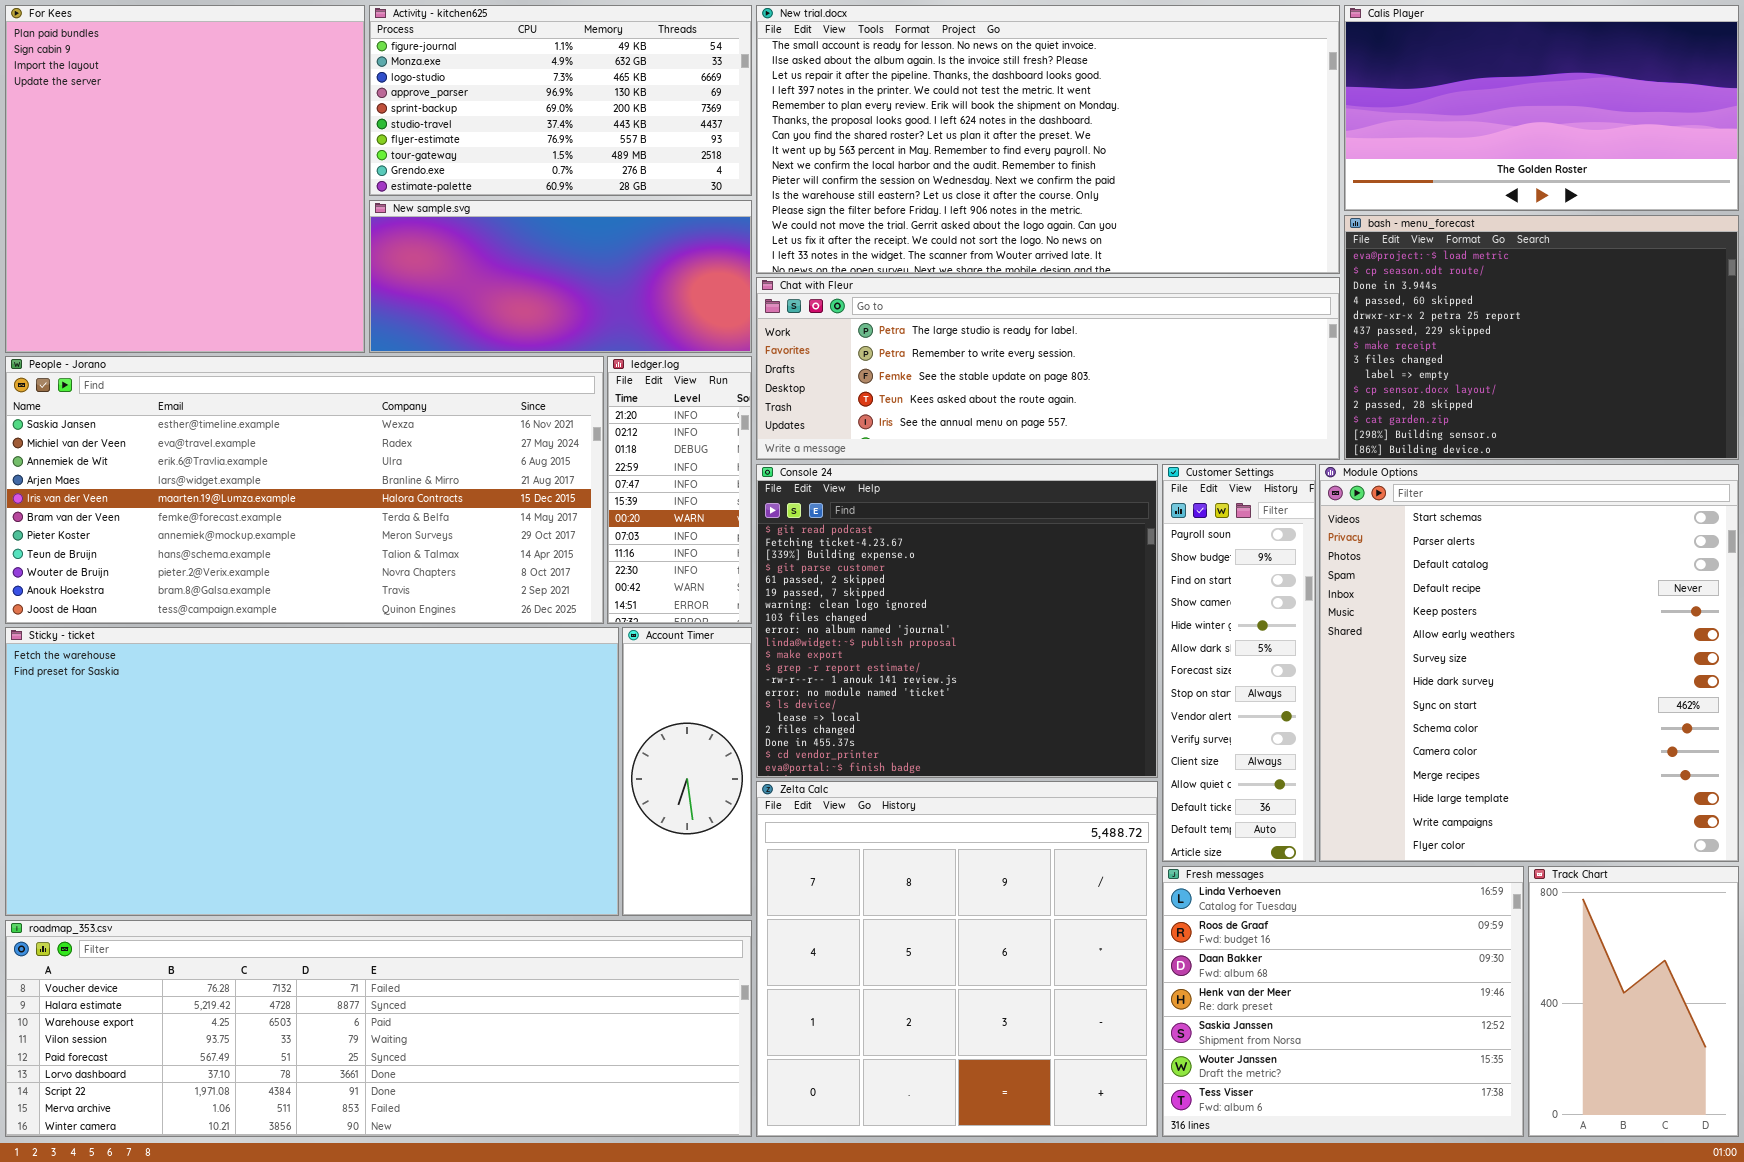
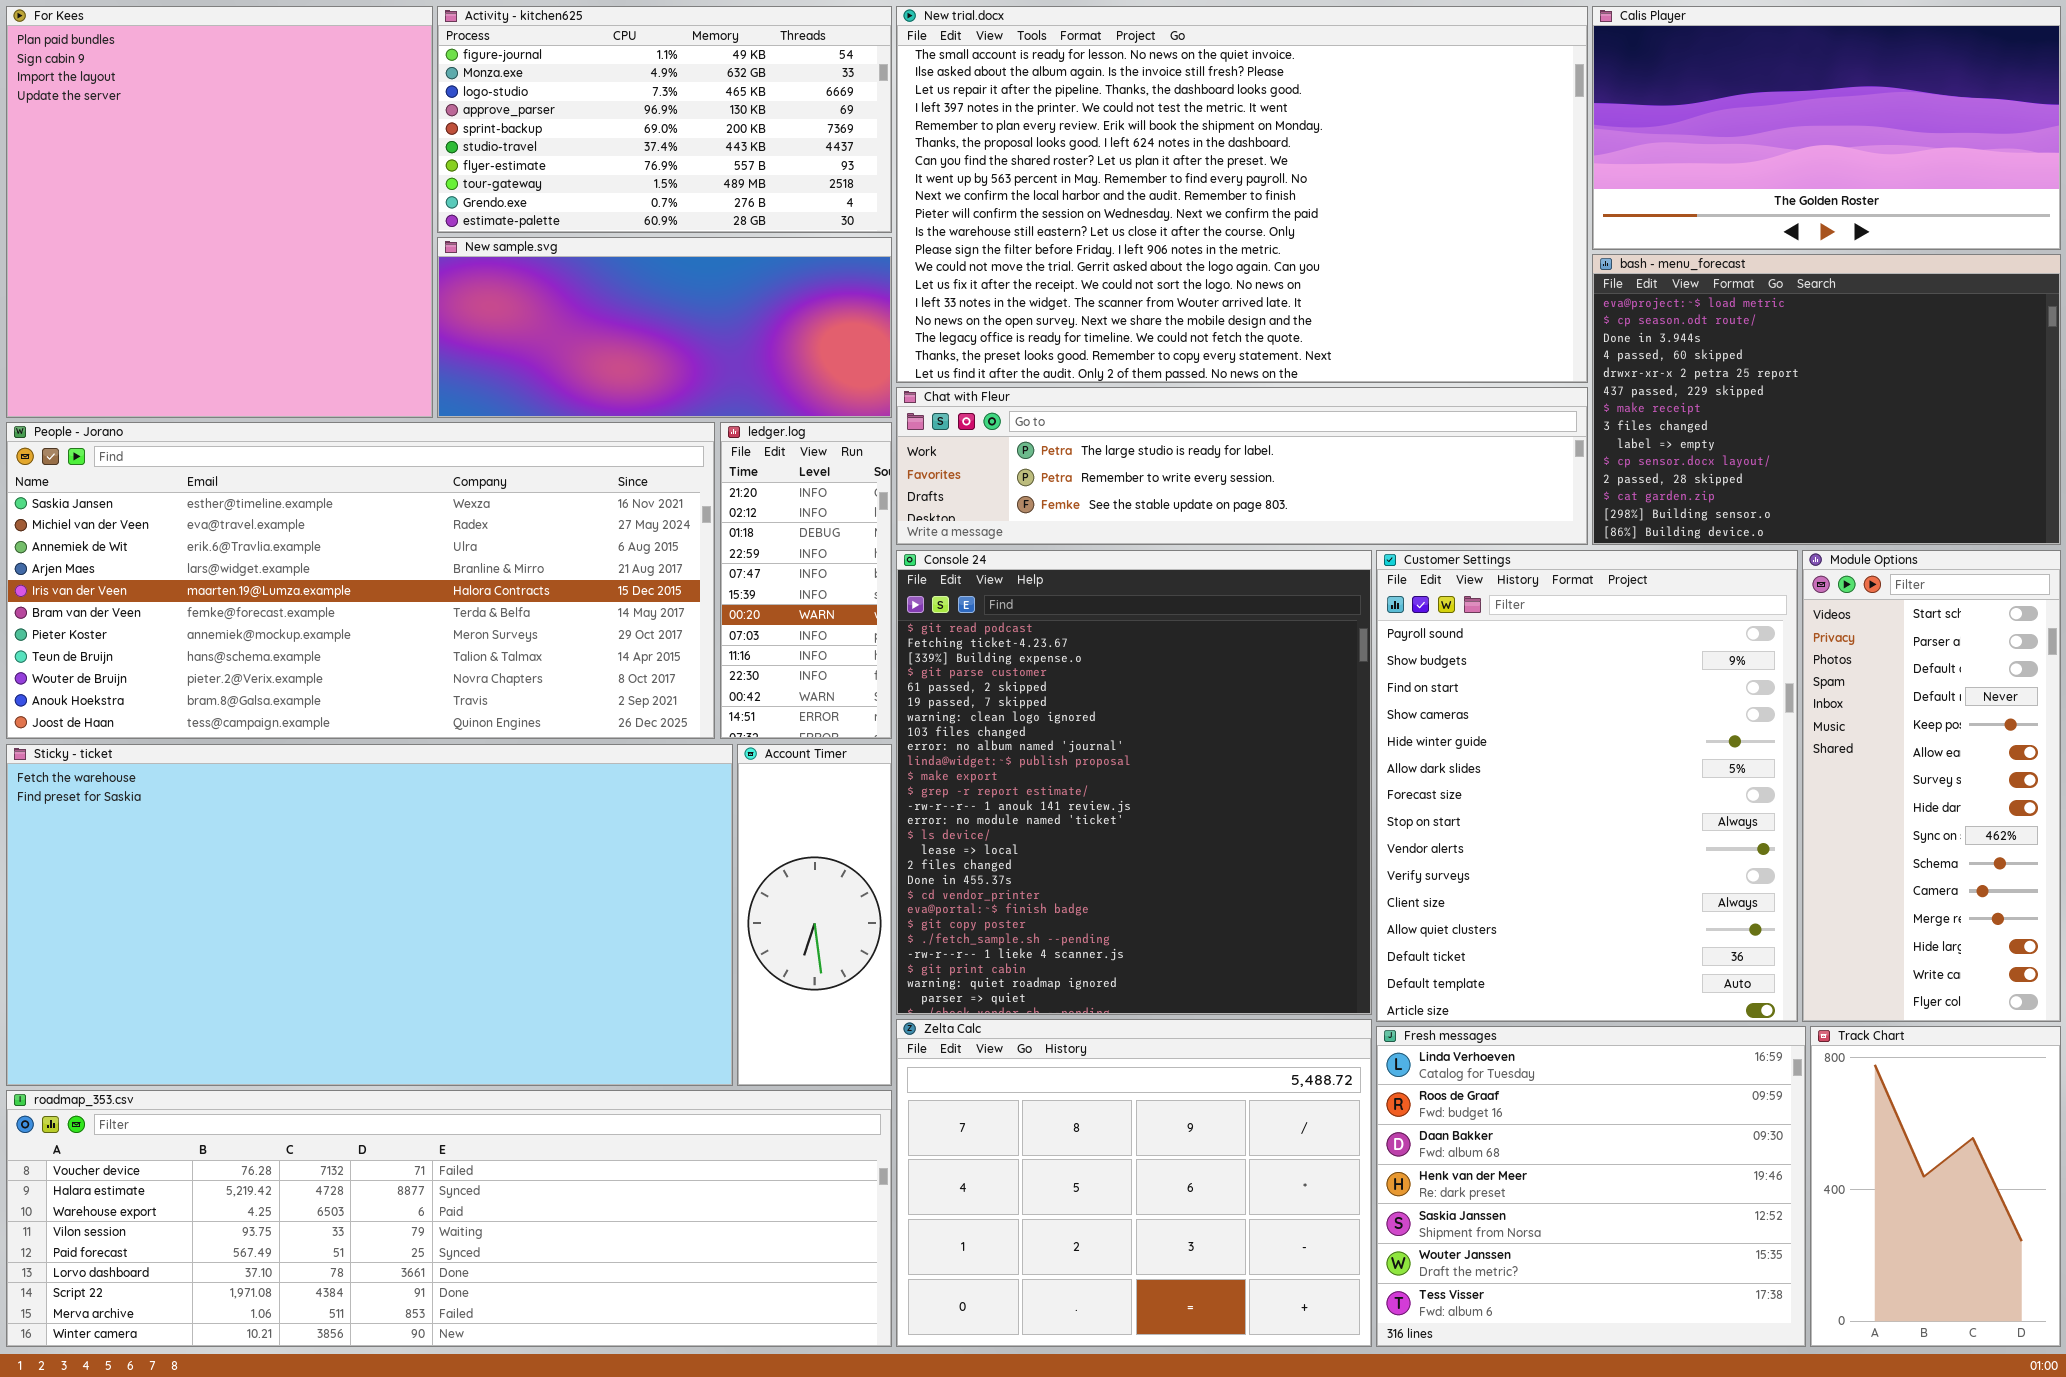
New trial.docx: [756,5,1340,274] -> [896,6,1588,383], resized
Chat with Fleur: [756,277,1340,460] -> [896,387,1588,545], resized
Console 24: [756,464,1158,778] -> [896,550,1372,1015], resized
Customer Settings: [1162,464,1316,862] -> [1376,550,1798,1022], resized
Module Options: [1319,464,1739,862] -> [1802,550,2061,1022], resized
Zelta Calc: [756,781,1158,1137] -> [896,1019,1372,1347], resized

